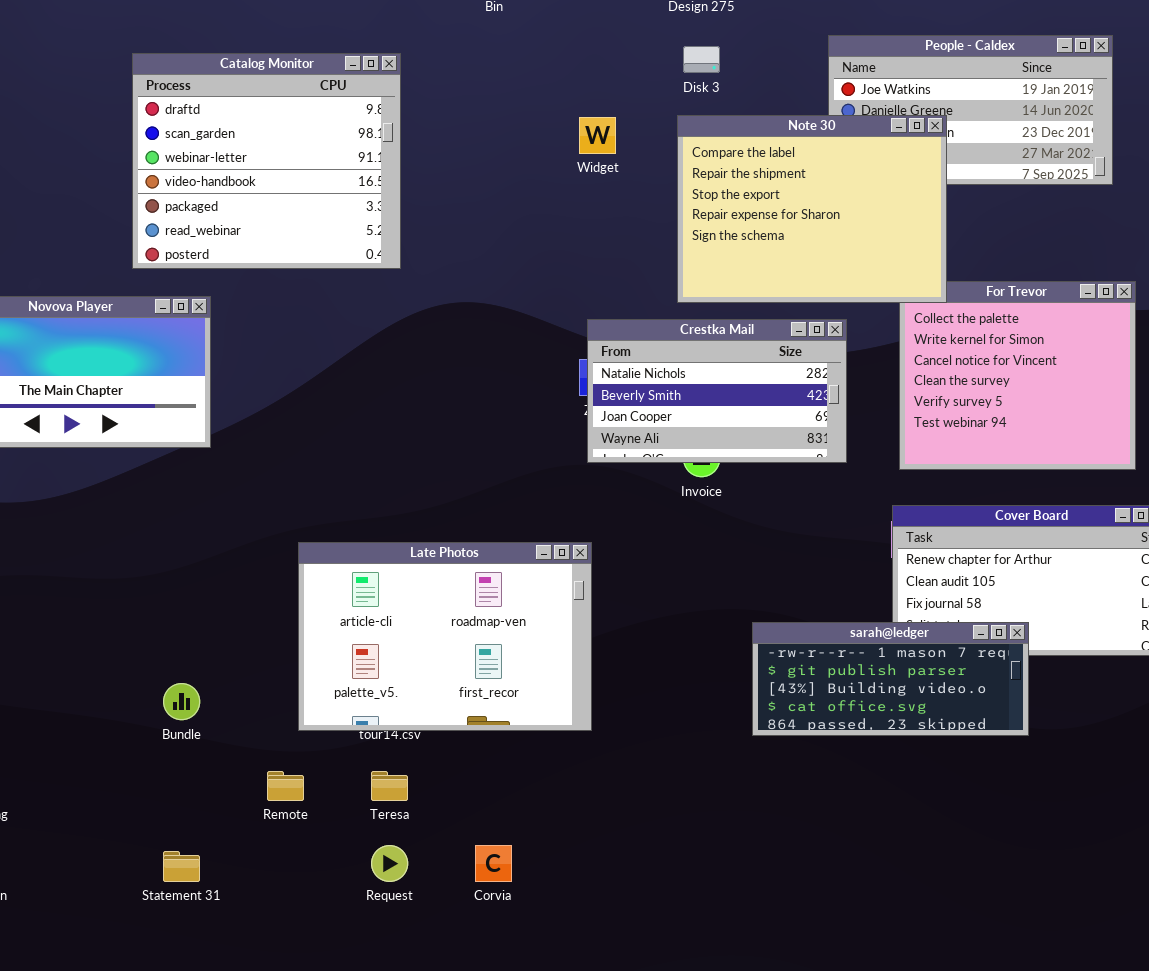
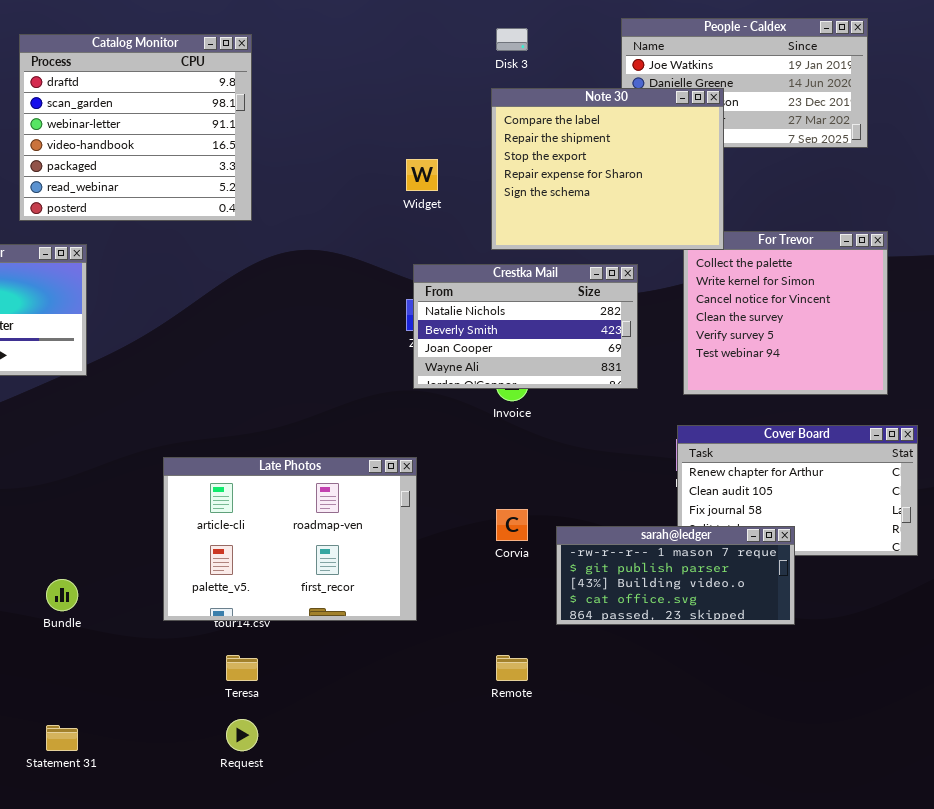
Widget: [579,117,616,154] -> [406,159,438,191], moved
Remote: [267,771,304,801] -> [496,655,528,681], moved
Corvia: [475,845,512,882] -> [496,509,528,541], moved

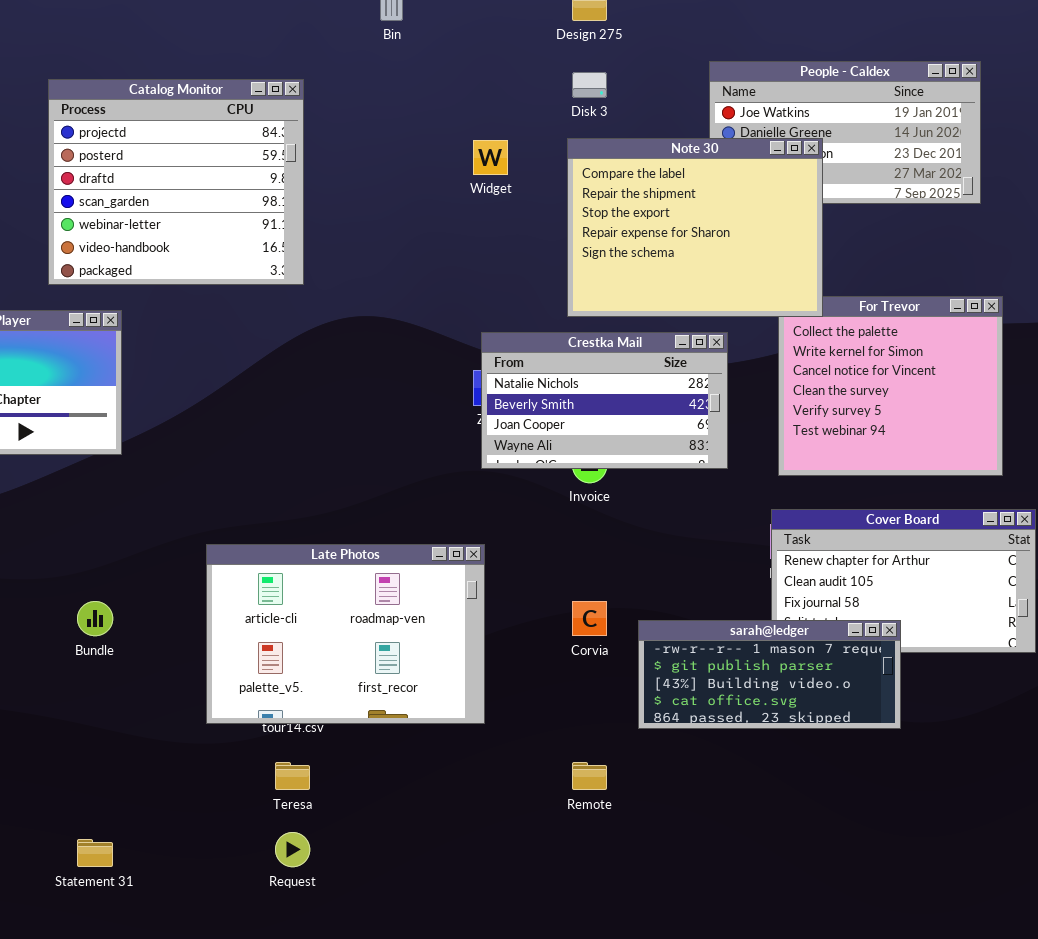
Catalog Monitor: [19,34,252,221] -> [48,79,304,285], scrolled up 2 rows
Widget: [406,159,438,191] -> [473,140,508,175], moved
Bundle: [46,579,78,611] -> [77,601,113,636], moved

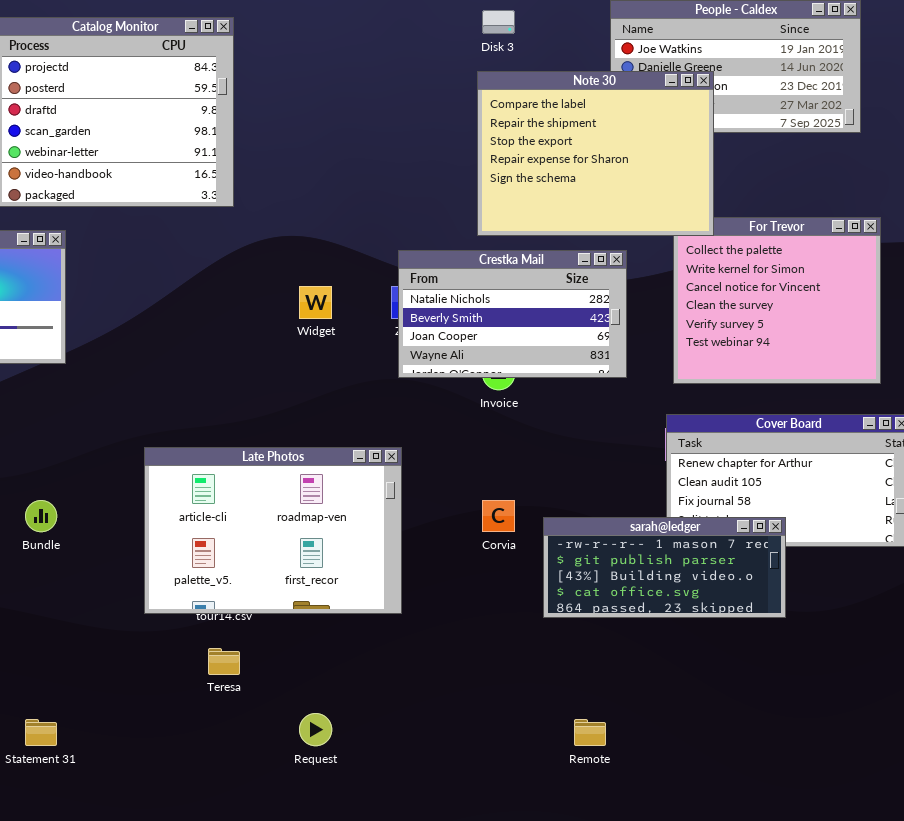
Widget: [473,140,508,175] -> [299,286,332,319], moved
Remote: [572,762,607,790] -> [574,719,606,746], moved
Request: [275,832,310,867] -> [299,713,332,746], moved

